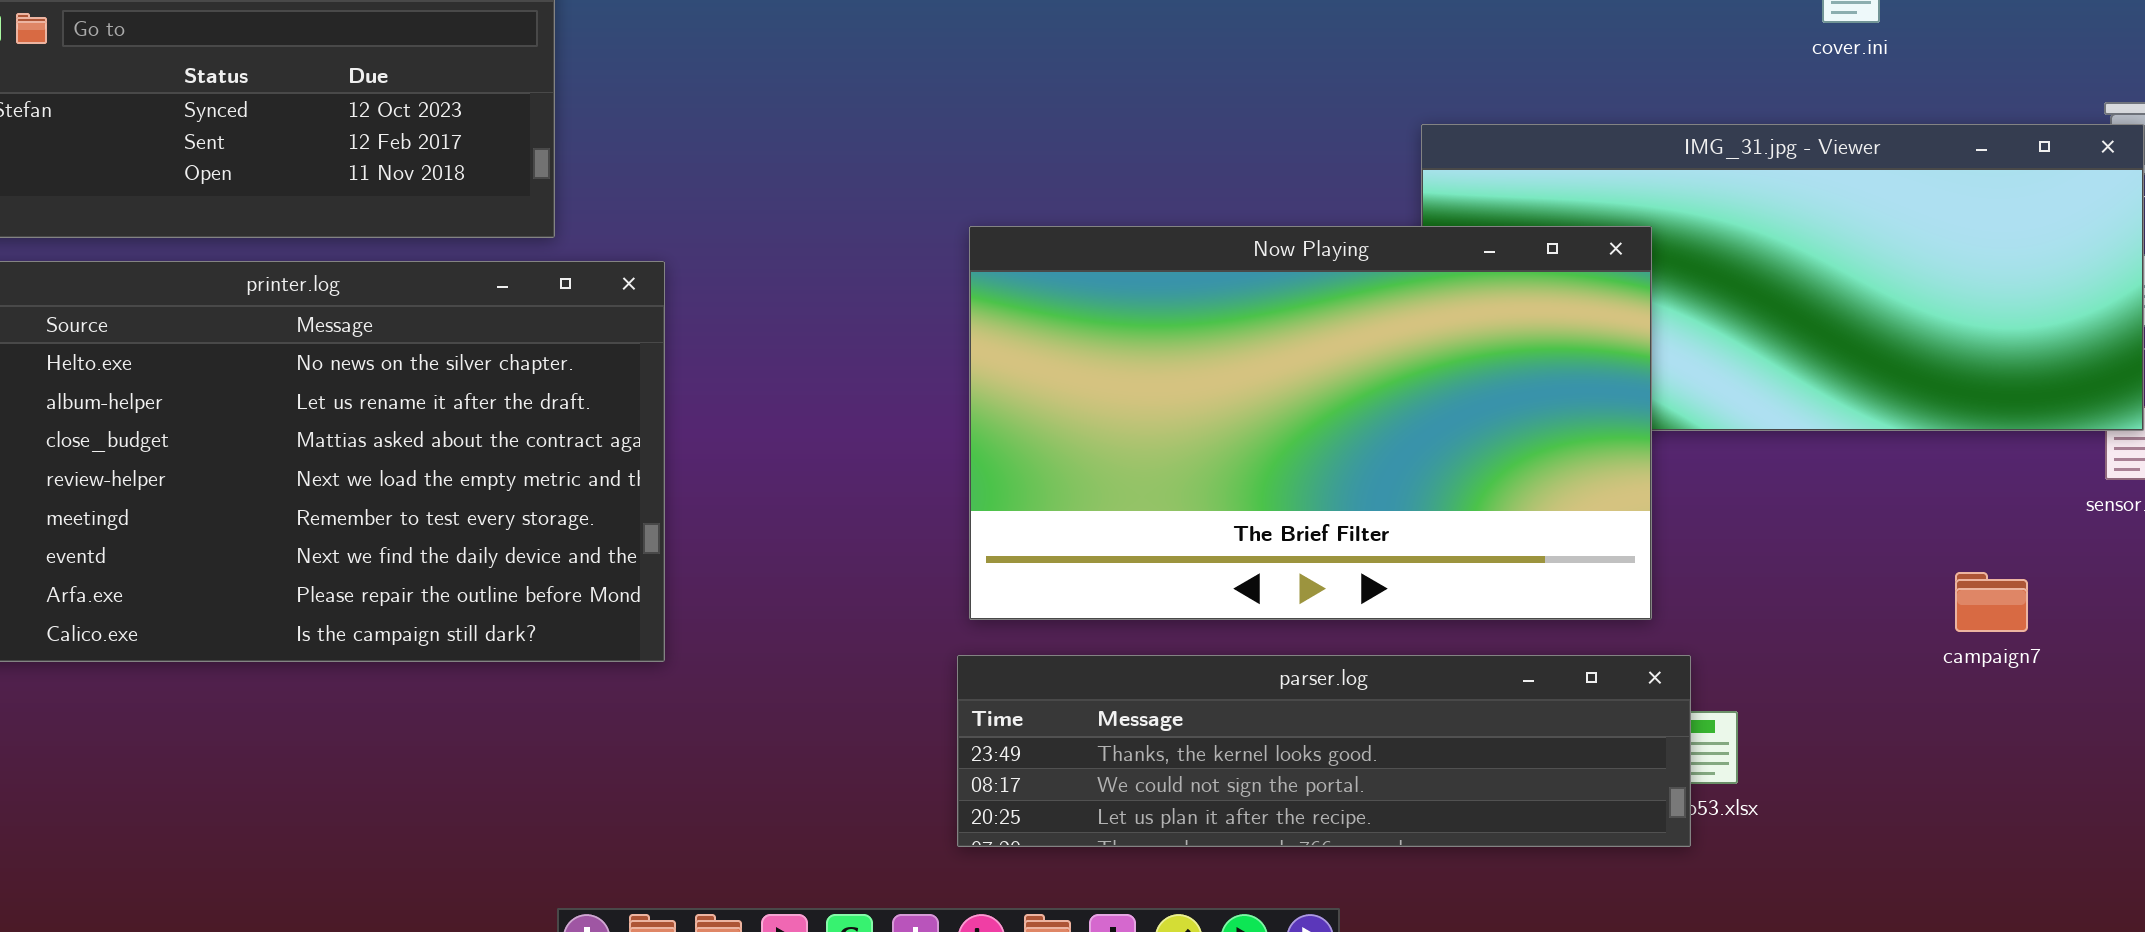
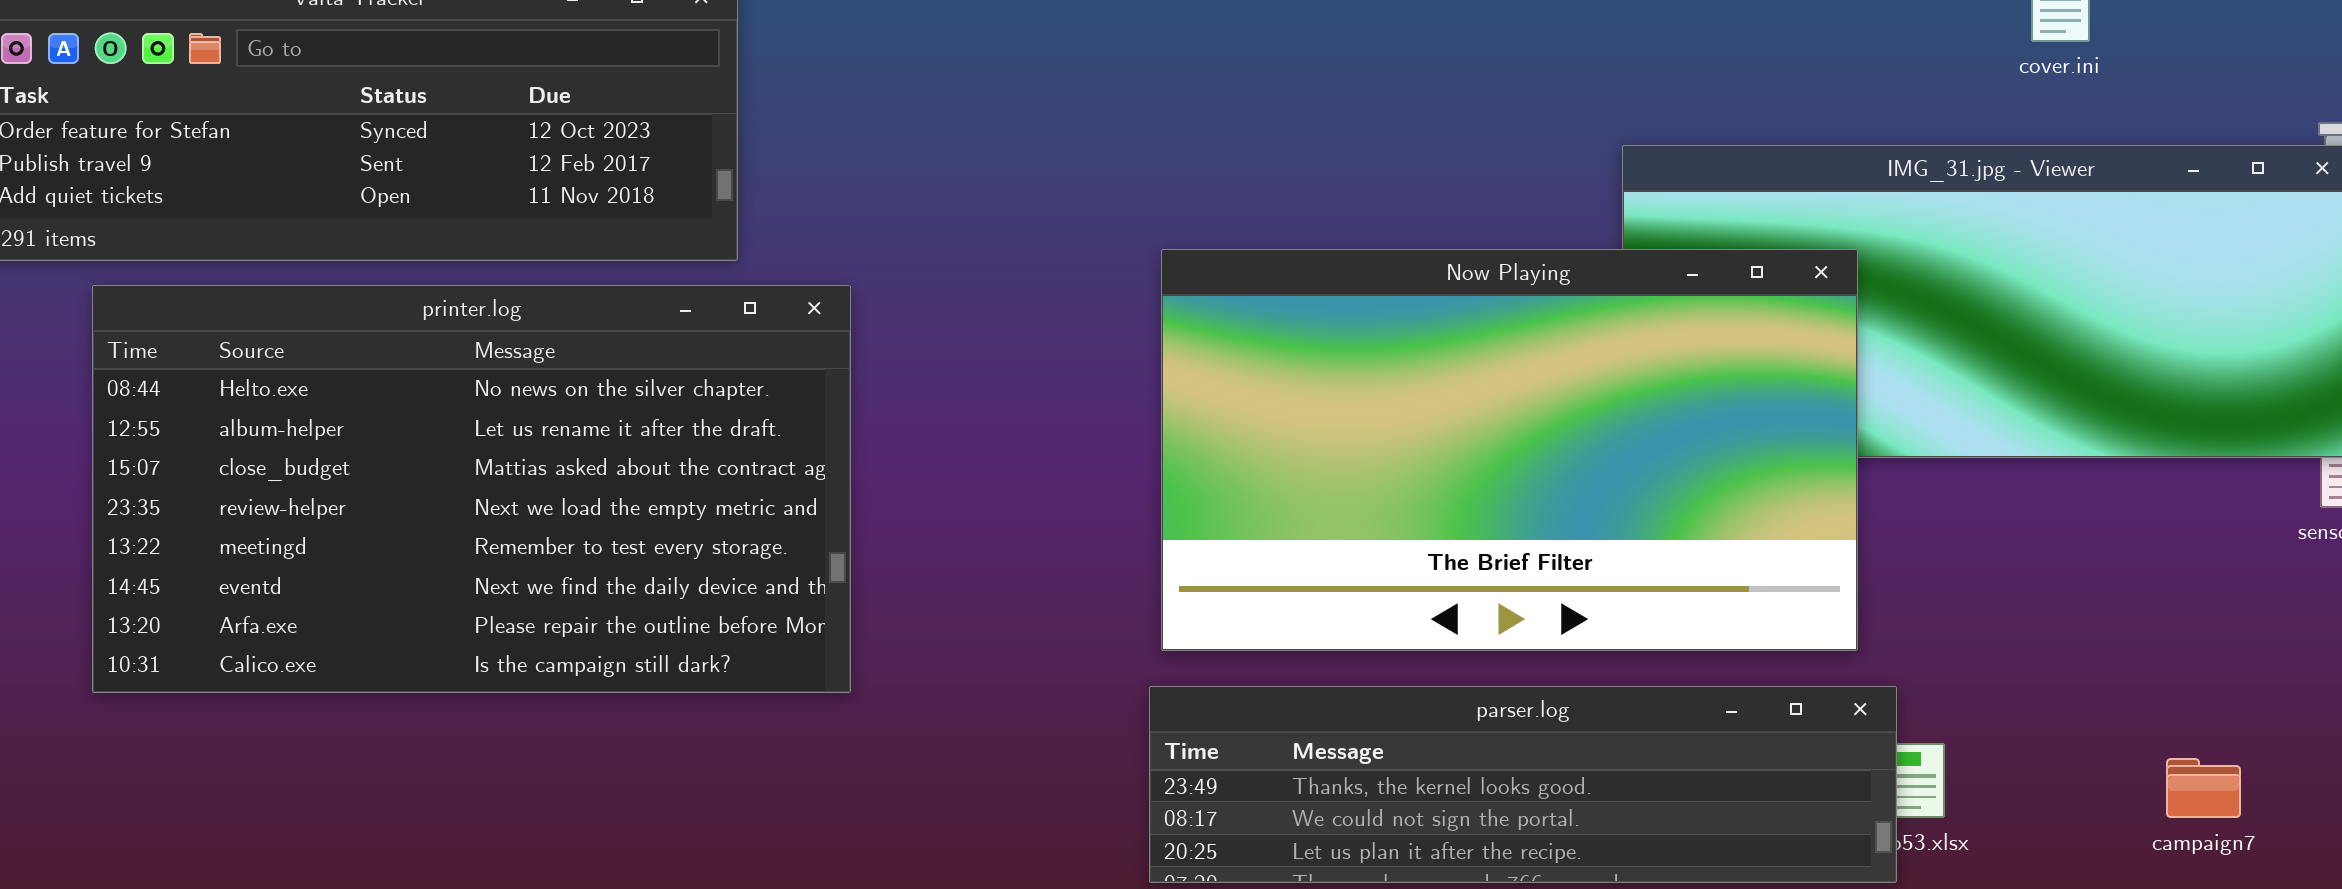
campaign7: [1955,572,2028,632] -> [2166,758,2241,818], moved

